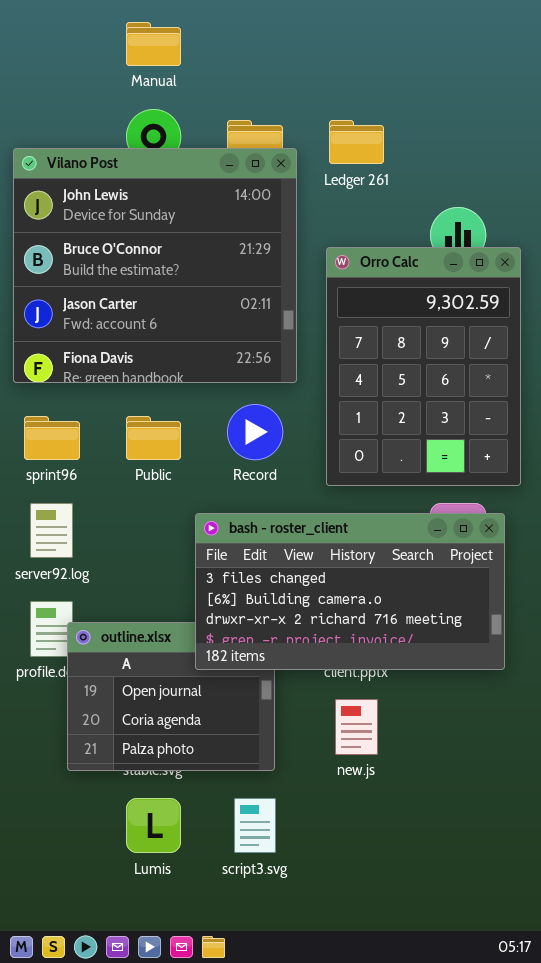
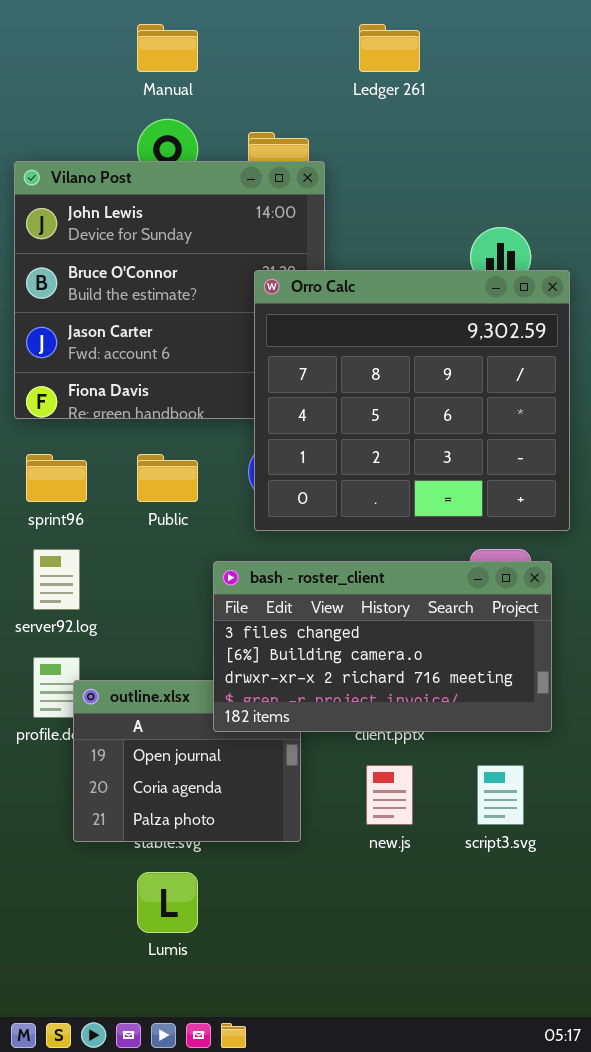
Ledger 261: [329,120,384,164] -> [359,24,420,72], moved
Orro Calc: [326,247,521,486] -> [254,270,570,531], resized
script3.svg: [234,798,276,853] -> [477,765,524,825], moved

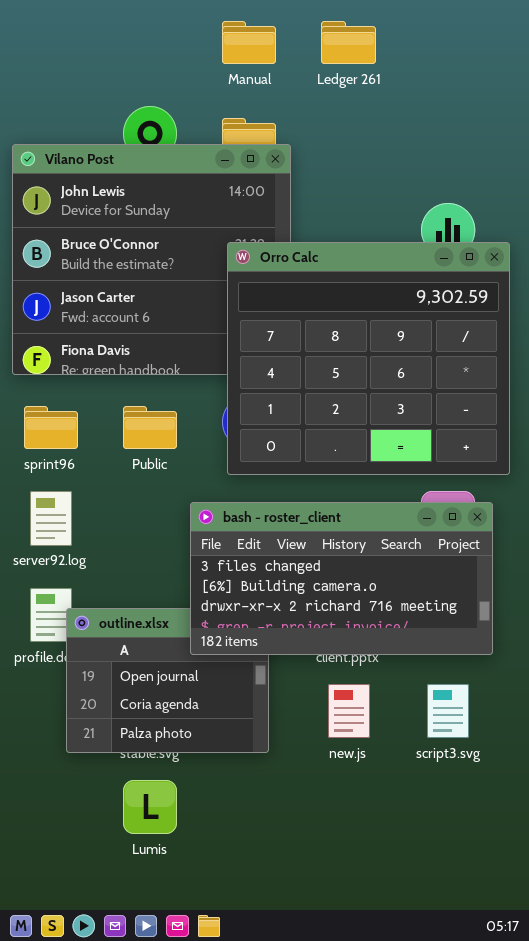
Manual: [137,24,198,72] -> [222,21,276,64], moved

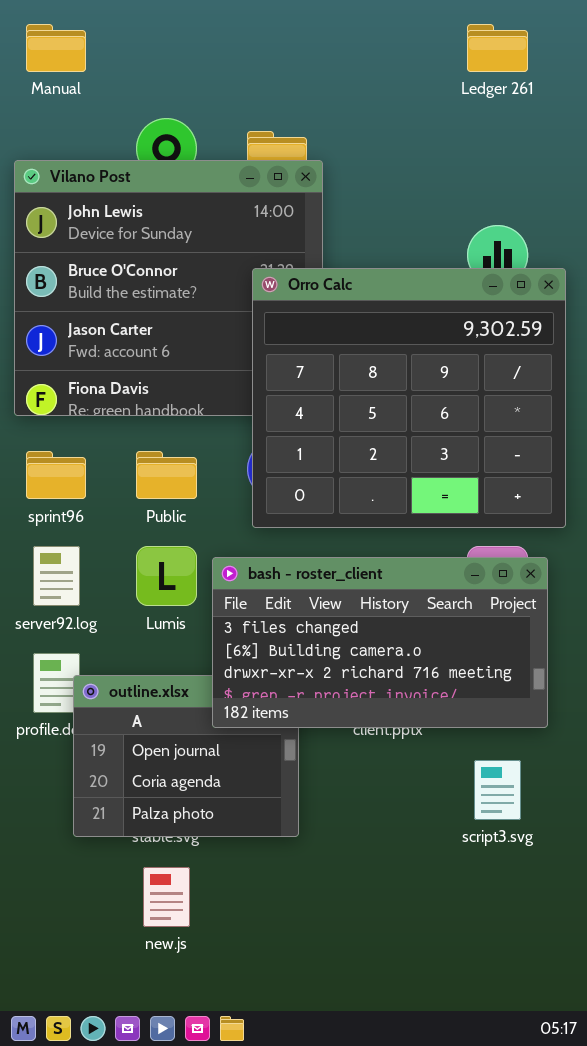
Manual: [222,21,276,64] -> [26,24,86,72], moved
Ledger 261: [321,21,376,64] -> [467,24,528,72], moved
new.js: [328,684,370,738] -> [143,867,190,927], moved
Lumis: [123,780,177,834] -> [136,546,197,606], moved

